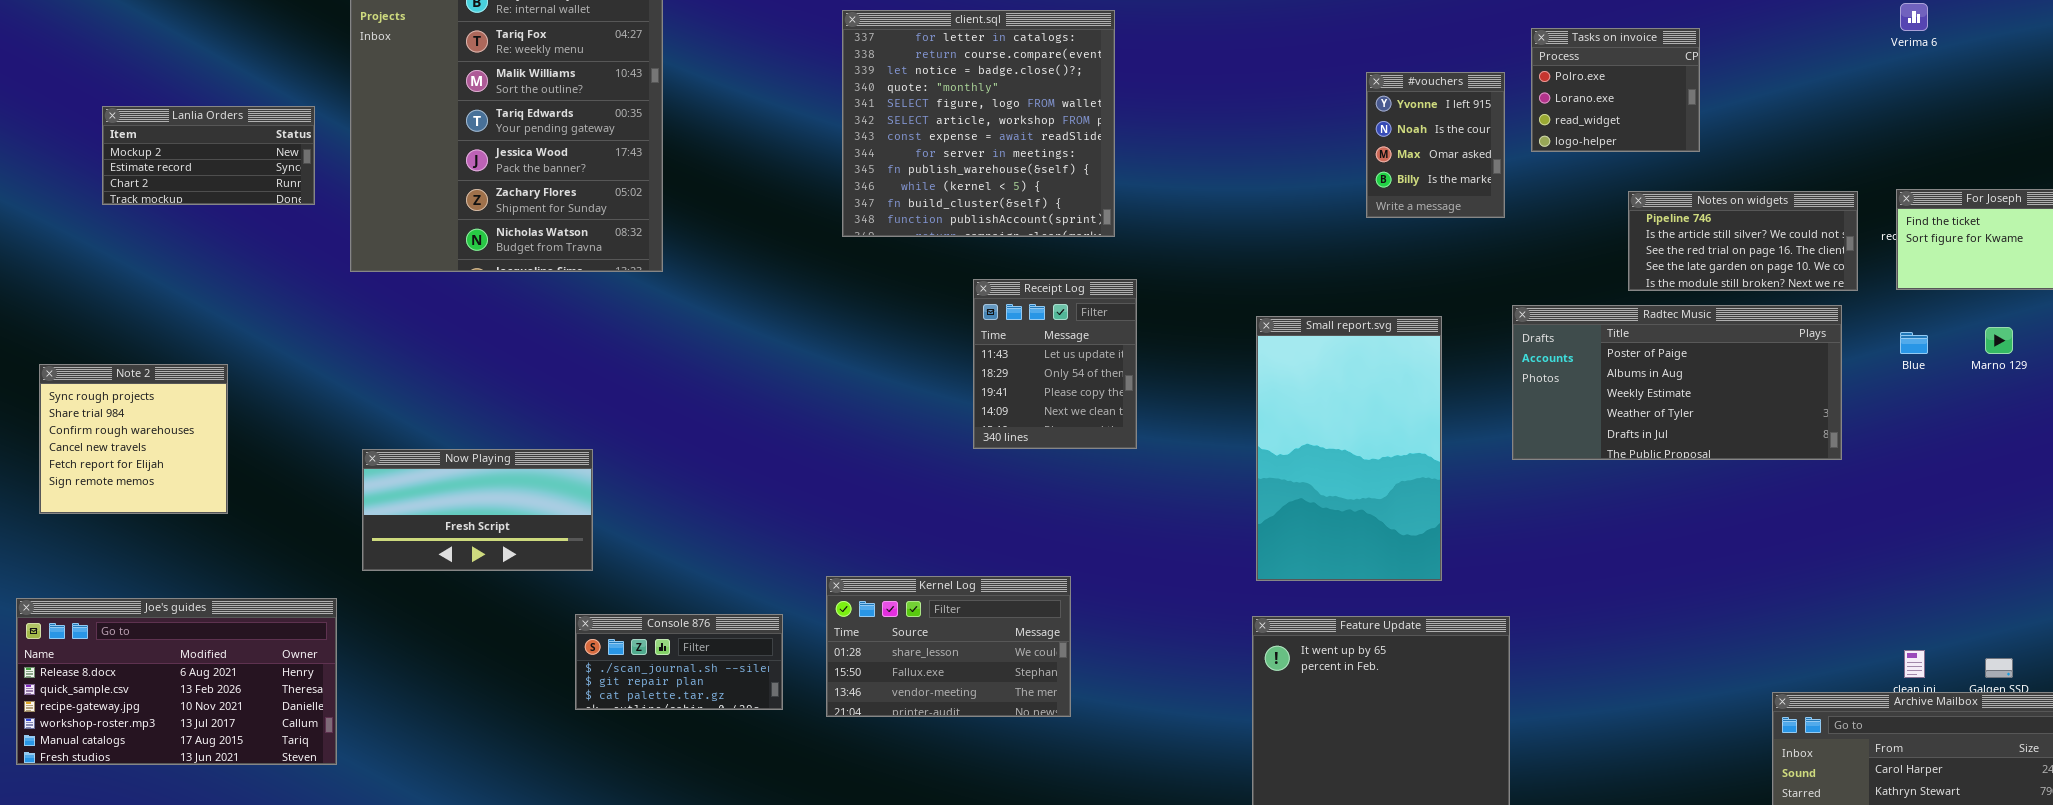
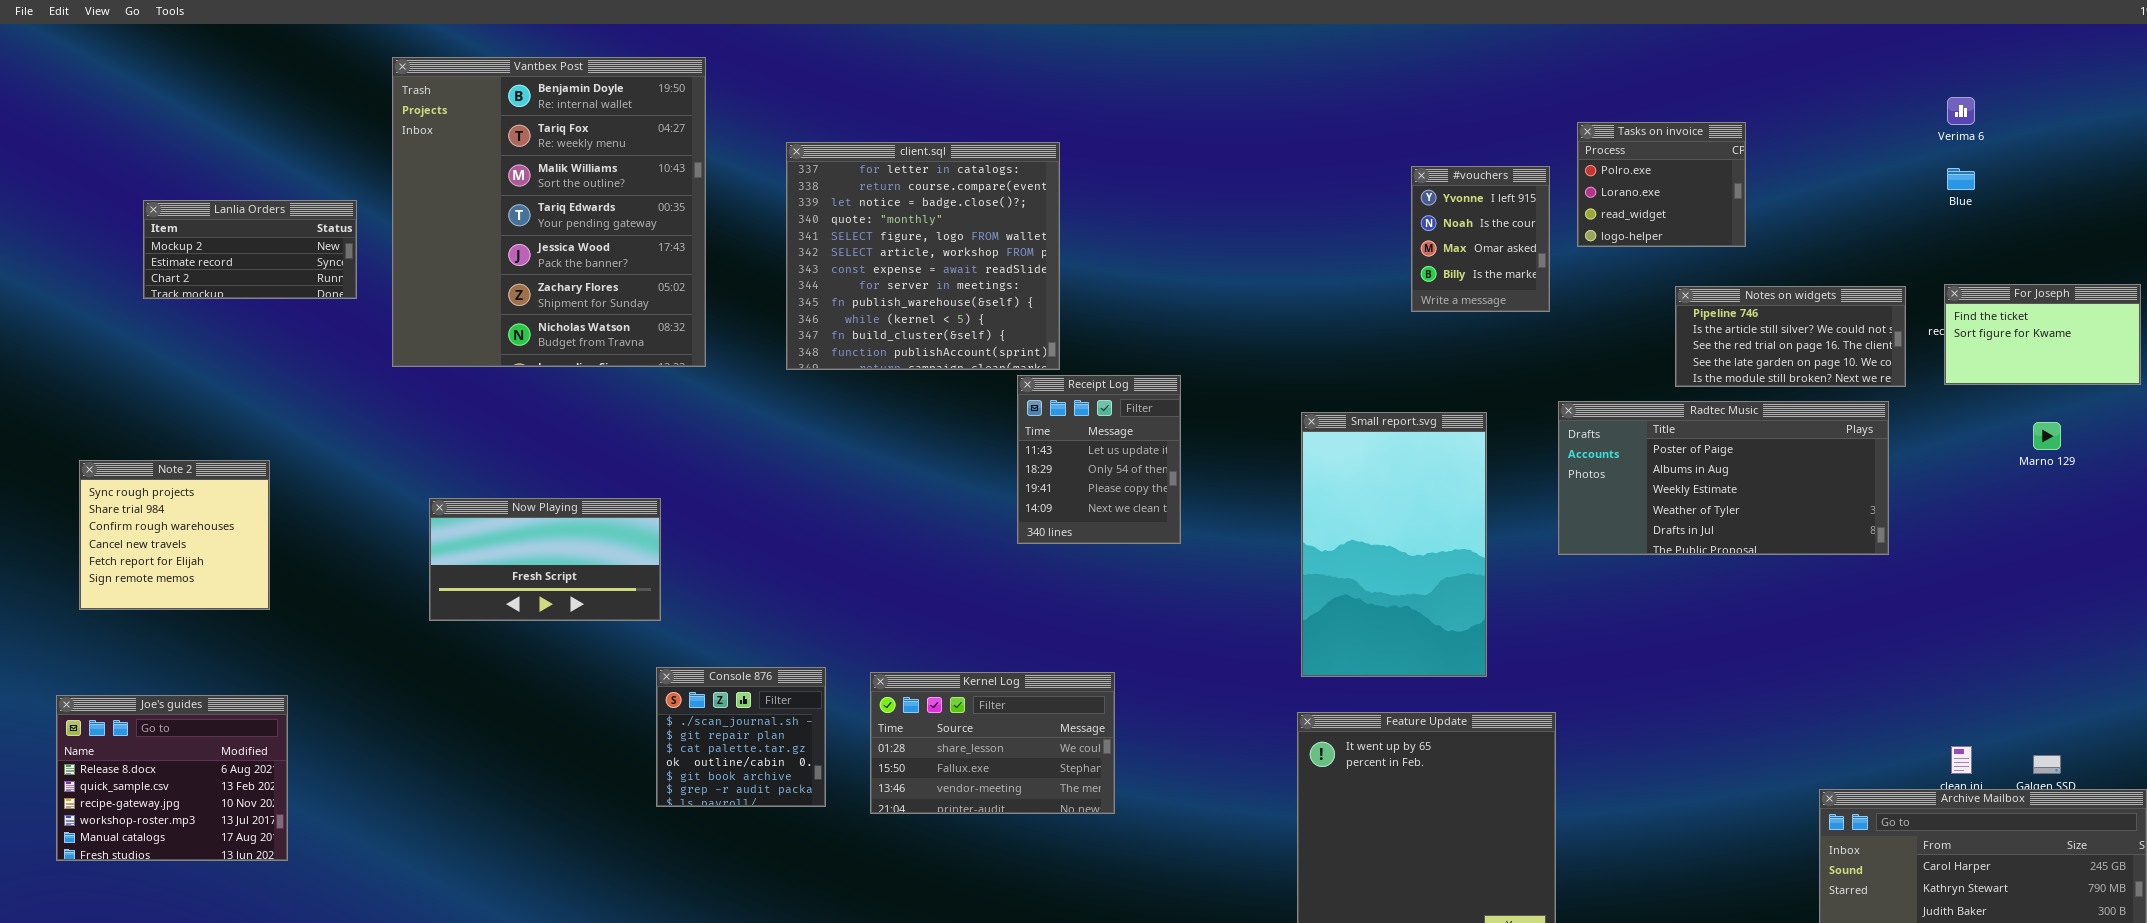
client.sql: [842,10,1115,237] -> [786,142,1060,370], moved
Blue: [1900,332,1928,354] -> [1947,168,1975,190], moved
Now Playing: [362,449,593,571] -> [429,498,661,621], moved
Joe's guides: [16,598,337,765] -> [56,695,288,861], resized
Console 876: [575,614,783,710] -> [656,667,826,807], resized

